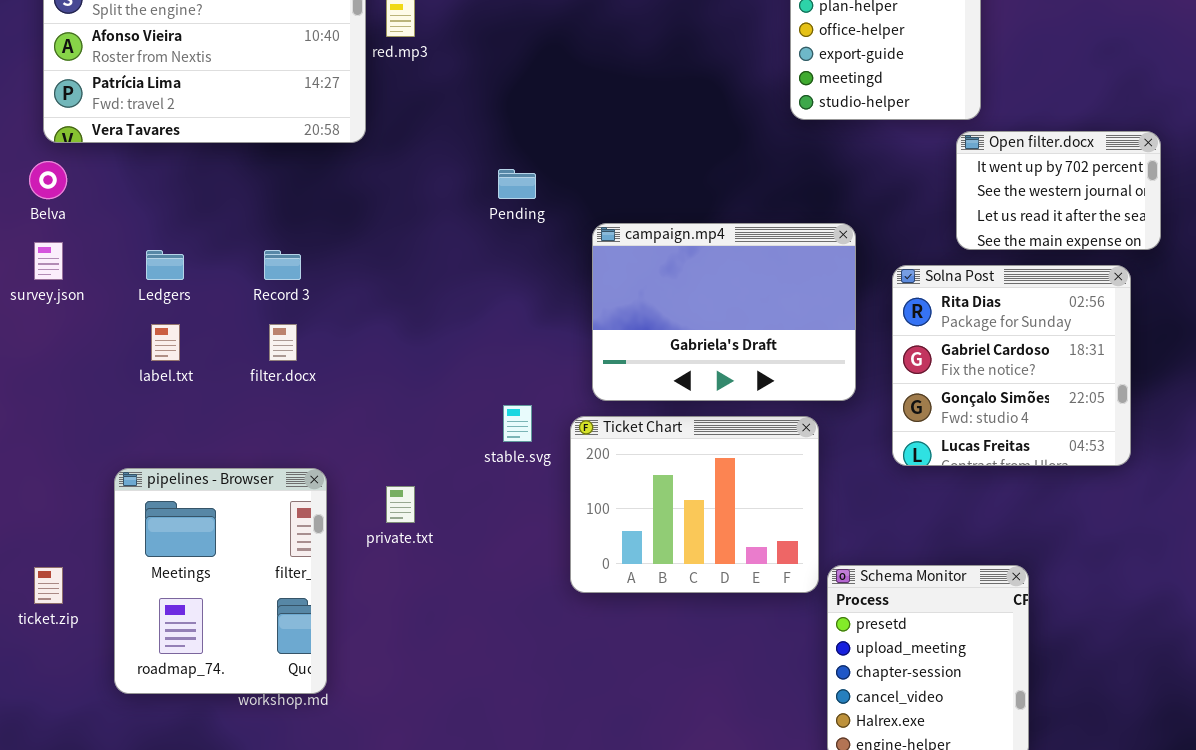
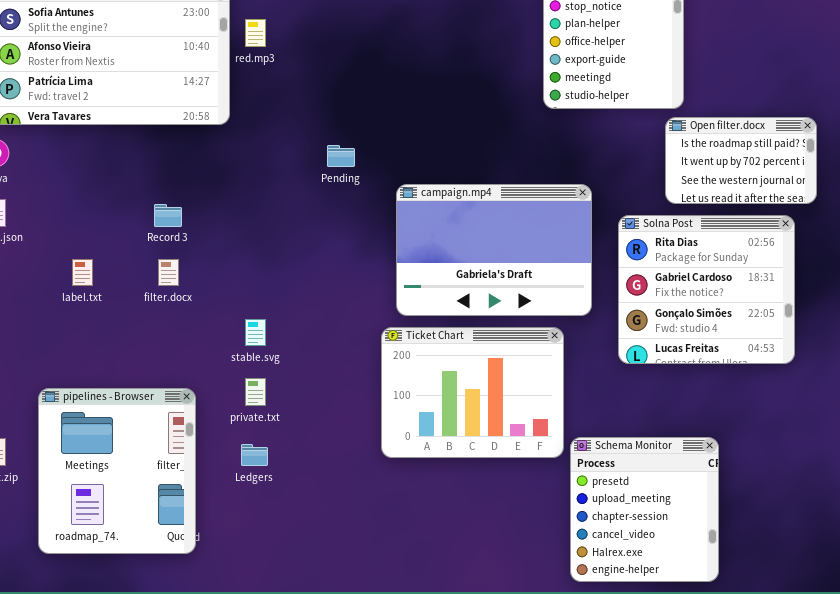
Open filter.docx: [956,131,1161,250] -> [665,117,817,204], scrolled up 1 row
Ledgers: [146,250,184,280] -> [241,444,268,466], moved
stable.svg: [503,405,532,442] -> [245,319,266,346], moved
pipelines - Browser: [114,468,327,694] -> [38,388,196,554], moved

